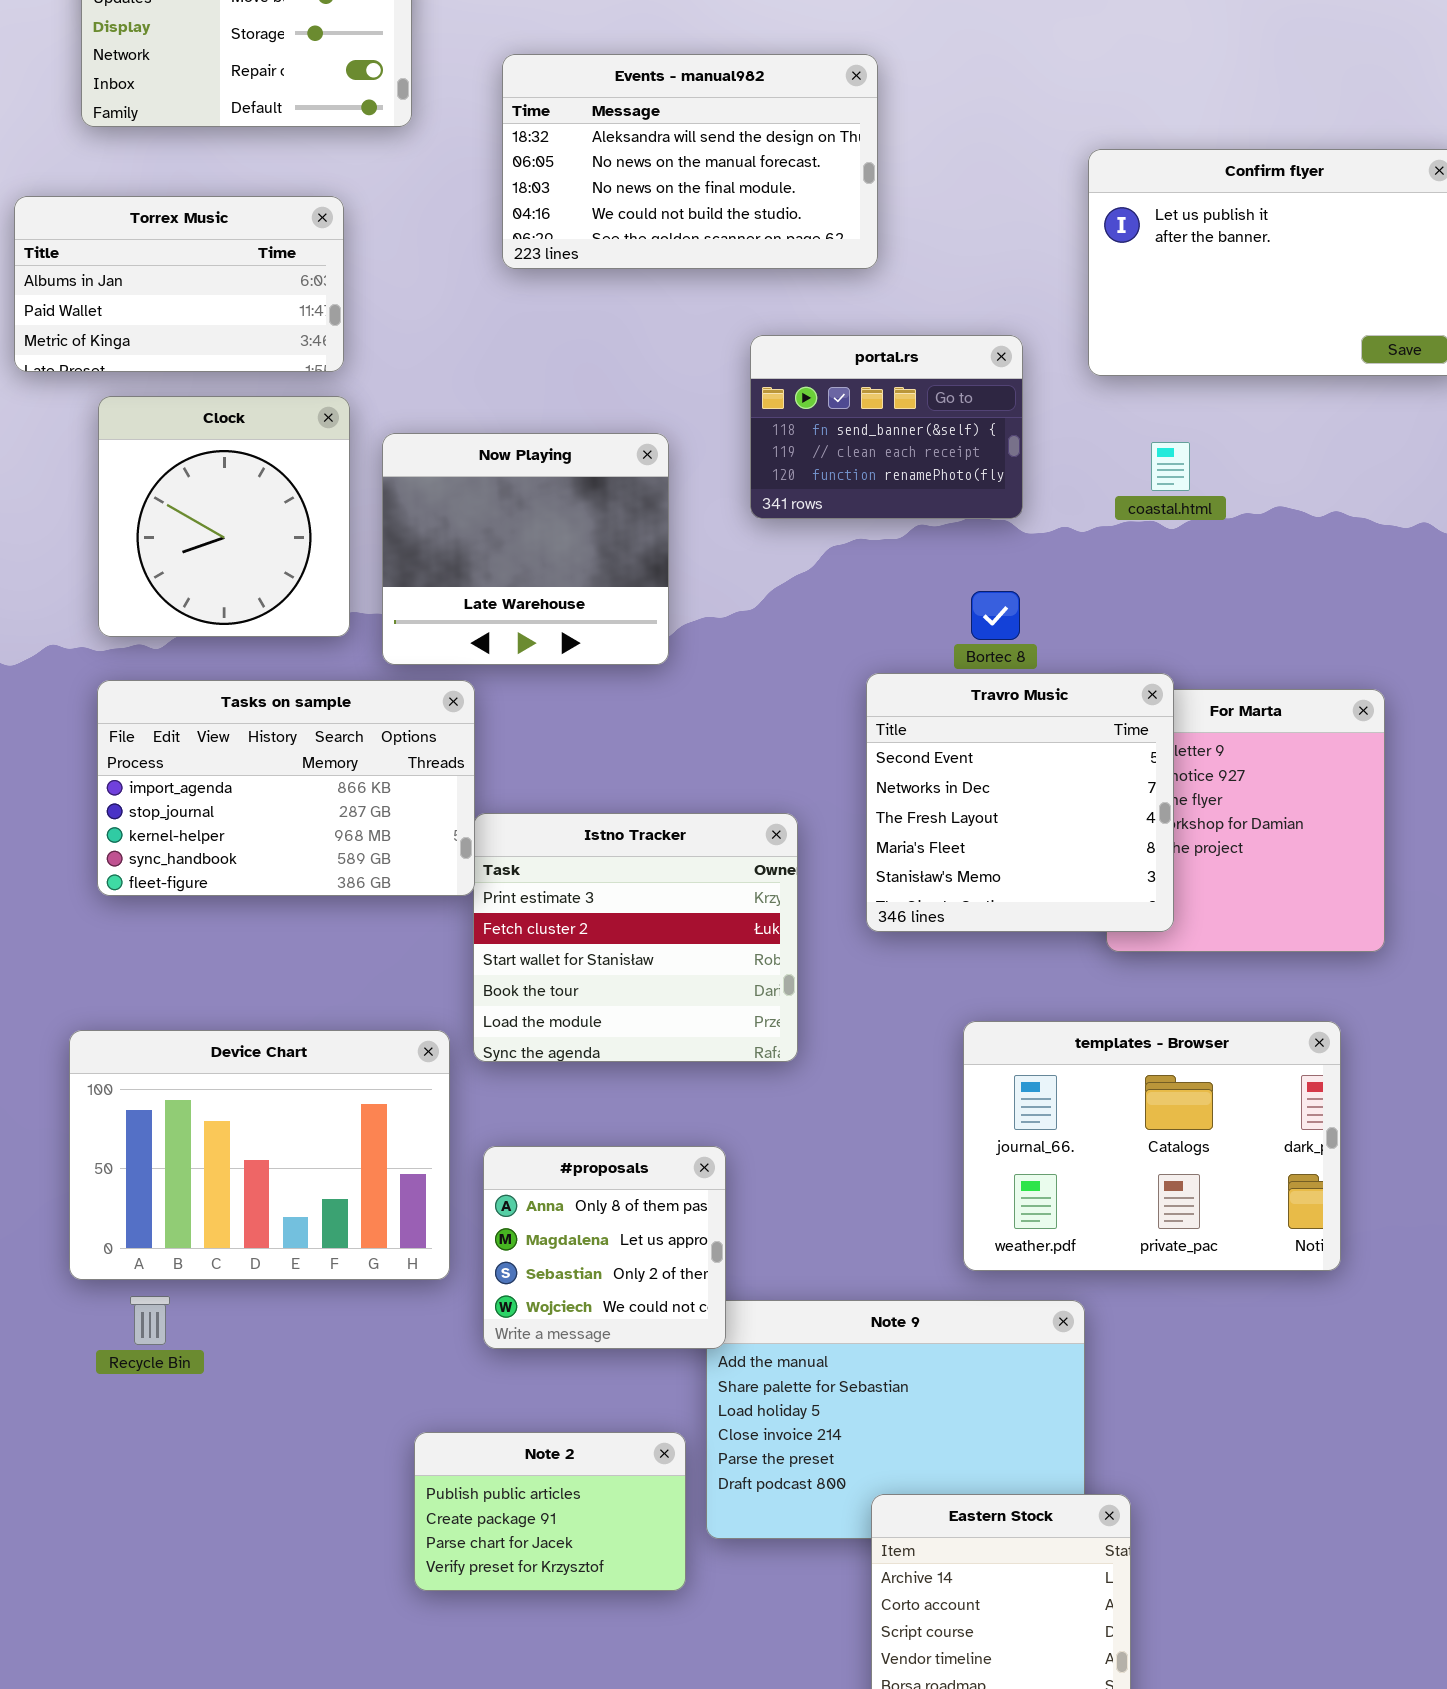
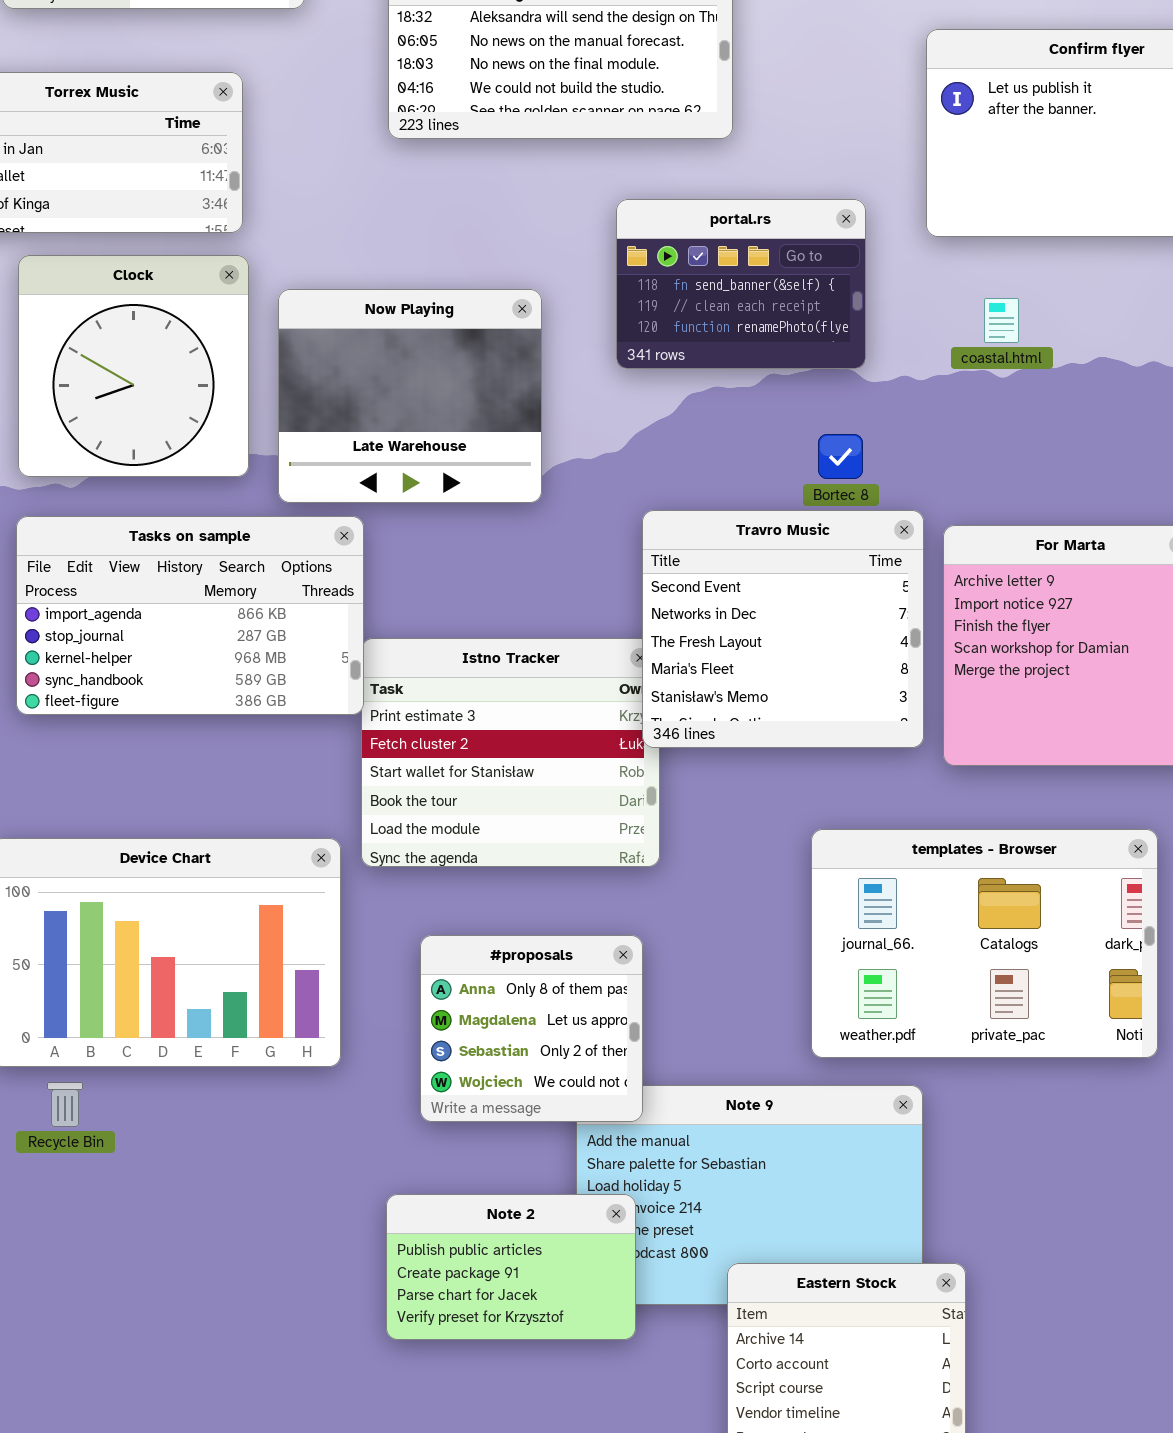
Travro Music: [866,673,1174,932] -> [642,510,924,748], moved
#proposals: [483,1146,726,1349] -> [420,935,643,1122], moved
Note 2: [414,1432,686,1591] -> [386,1194,636,1340], moved

